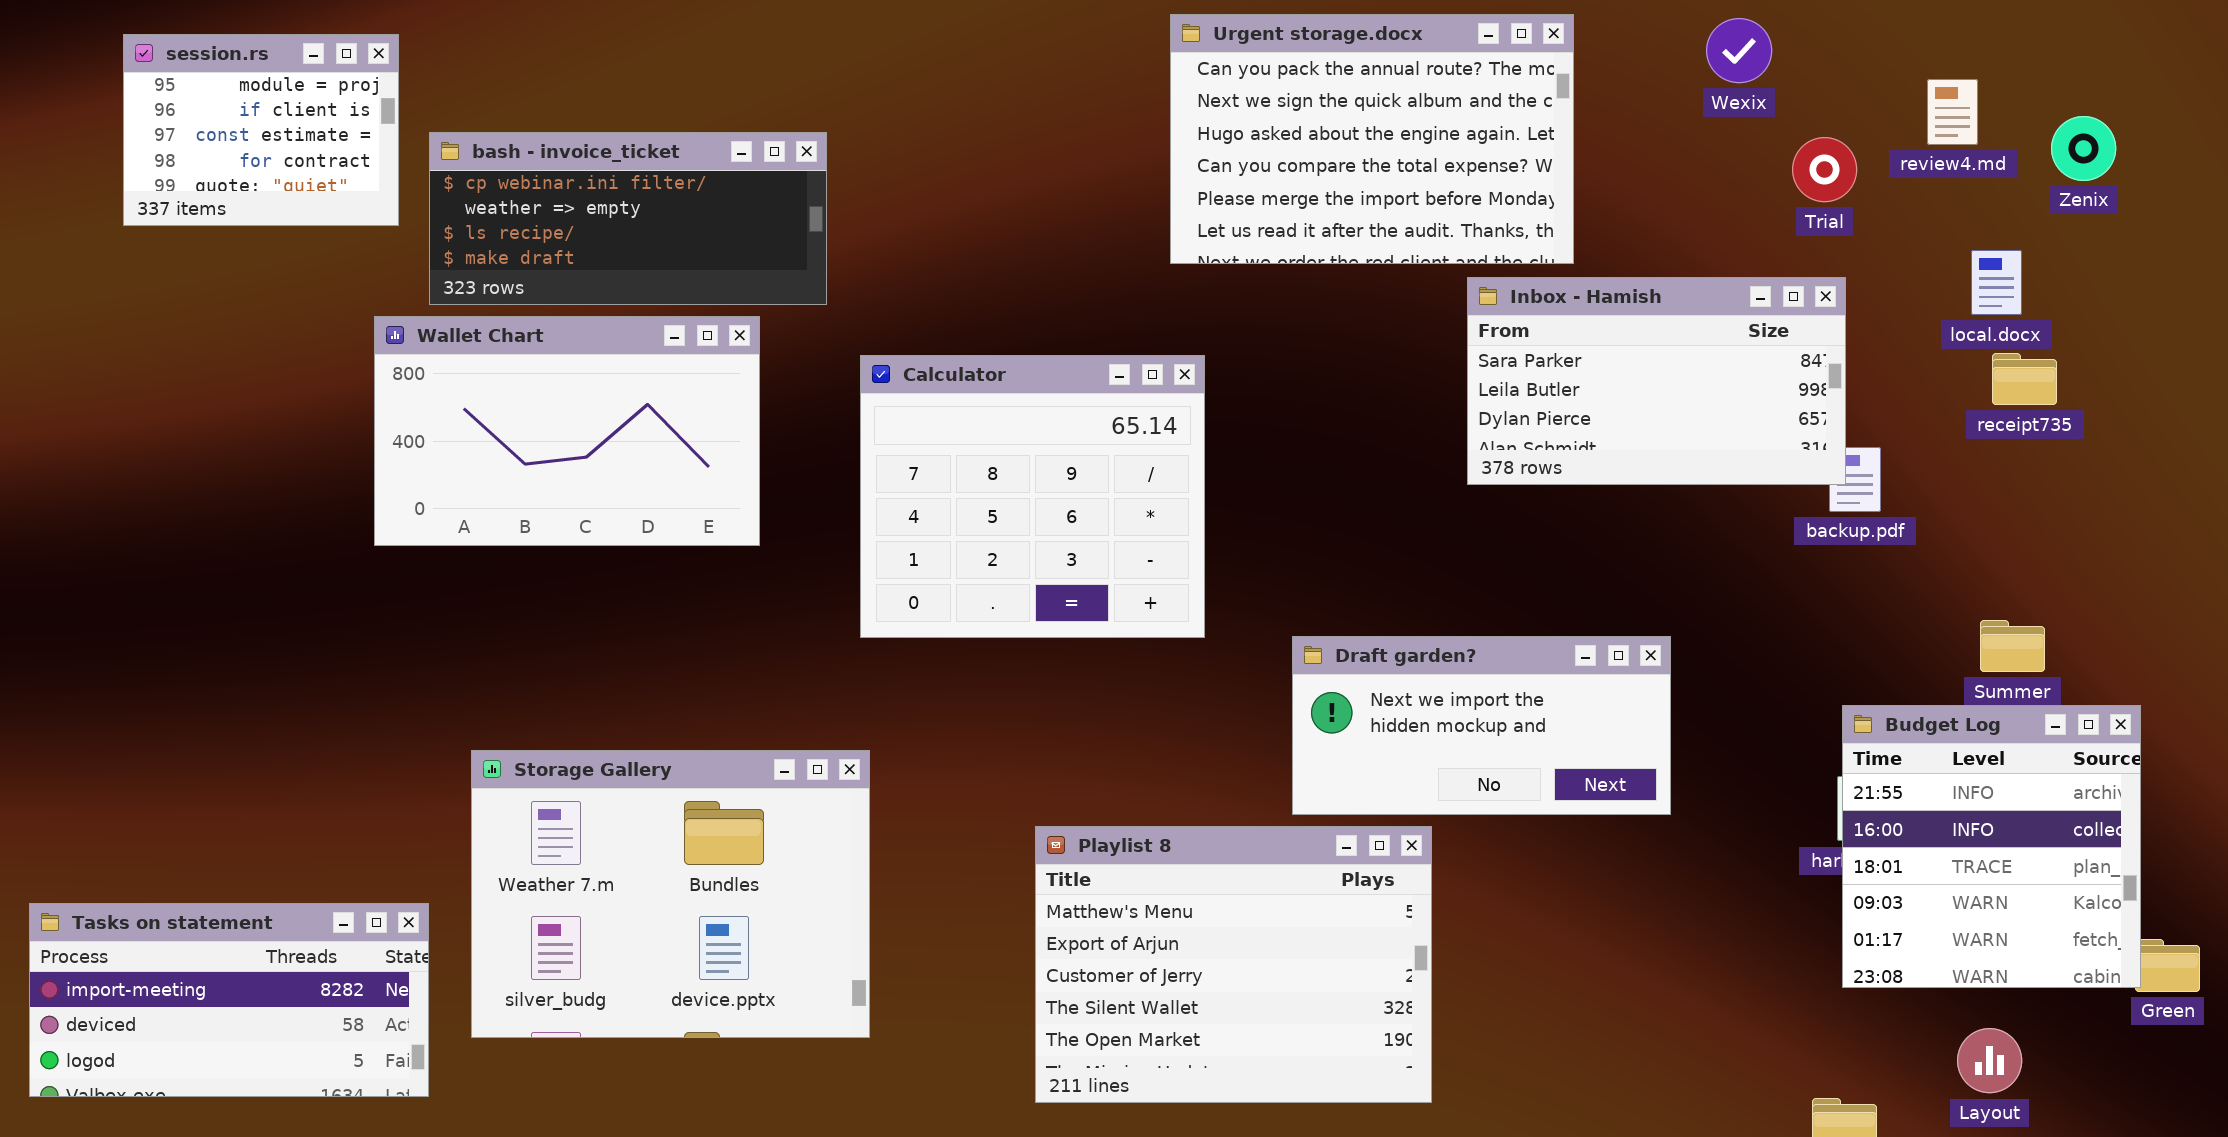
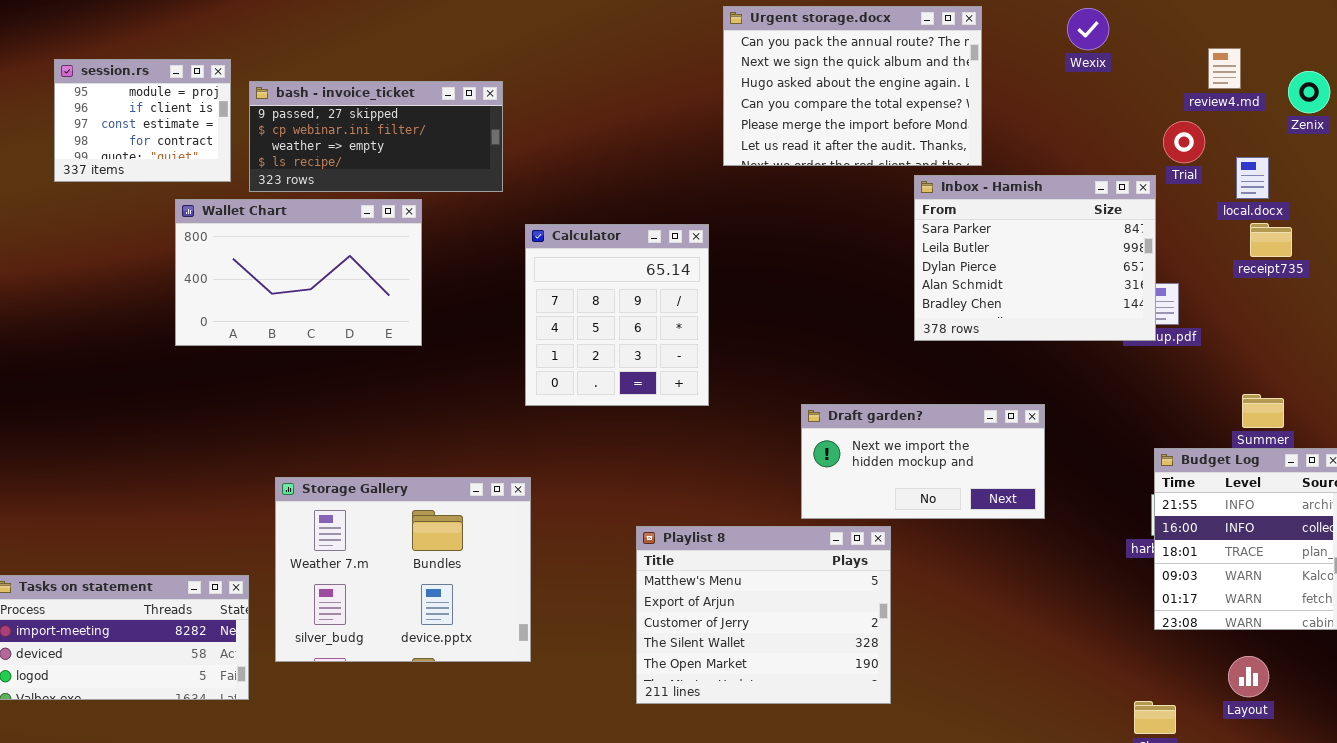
session.rs: [123,34,399,226] -> [54,59,231,182], moved
bash - invoice_ticket: [429,132,827,305] -> [249,81,503,192], scrolled up 1 row
Trial: [1792,137,1857,202] -> [1163,121,1205,163], moved
Inbox - Hamish: [1467,277,1846,485] -> [914,175,1156,341], resized
Wallet Chart: [374,316,760,546] -> [175,199,422,346], moved
Calculator: [860,355,1205,638] -> [525,224,709,406], resized

